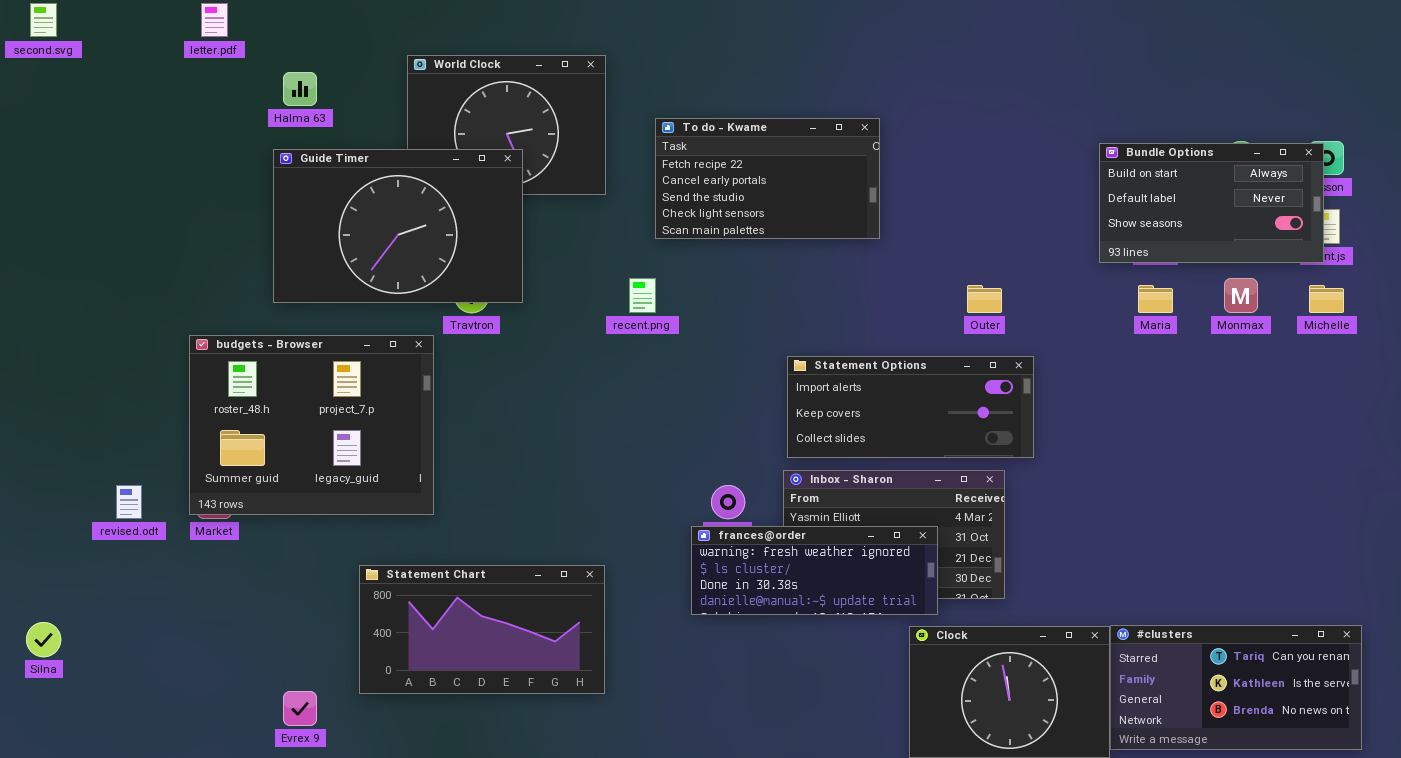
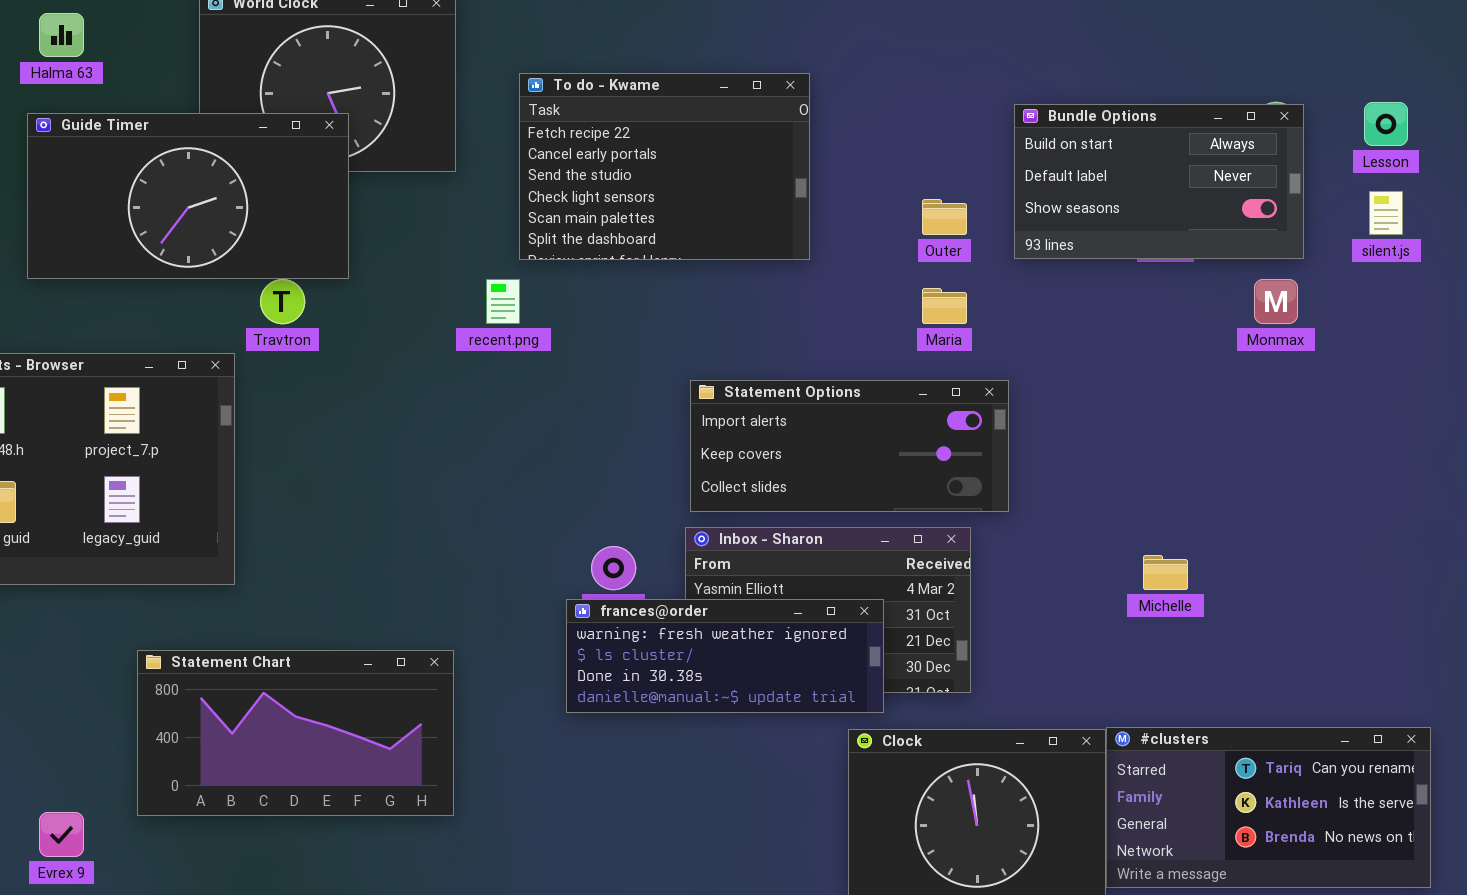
To do - Kwame: [655,118,880,239] -> [519,73,810,260], resized
Bundle Options: [1099,143,1324,263] -> [1014,104,1304,259], moved
Guide Timer: [273,149,523,303] -> [27,113,349,279], resized
Outer: [967,285,1002,313] -> [922,199,967,235], moved
Maria: [1138,285,1173,313] -> [922,288,967,324], moved
Michelle: [1309,285,1344,313] -> [1143,555,1188,590], moved

